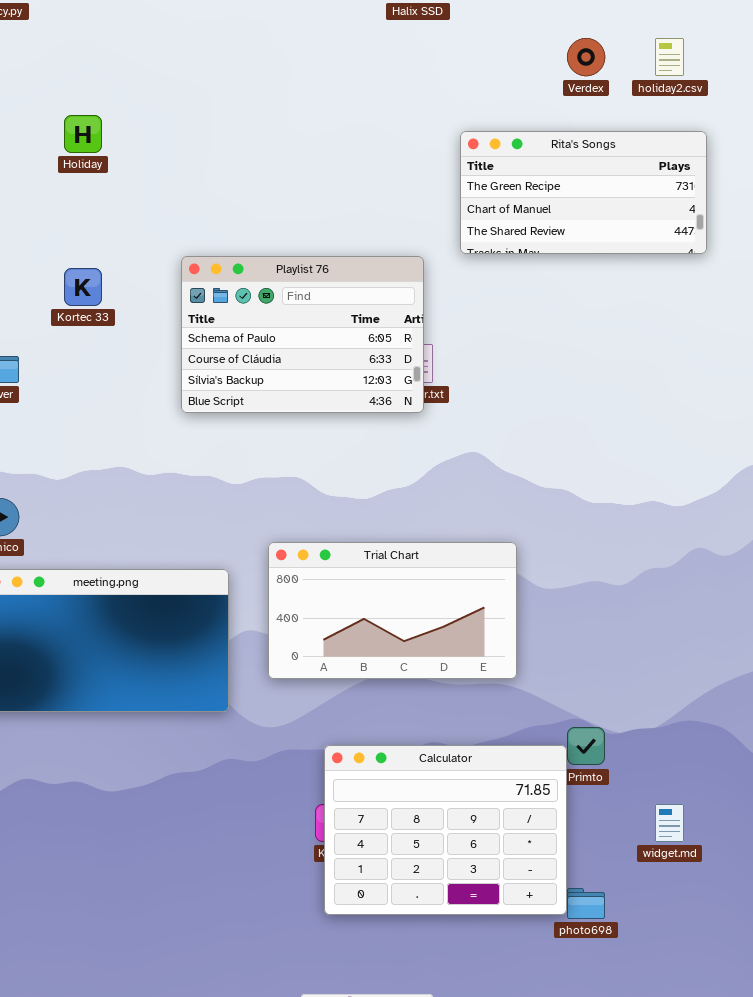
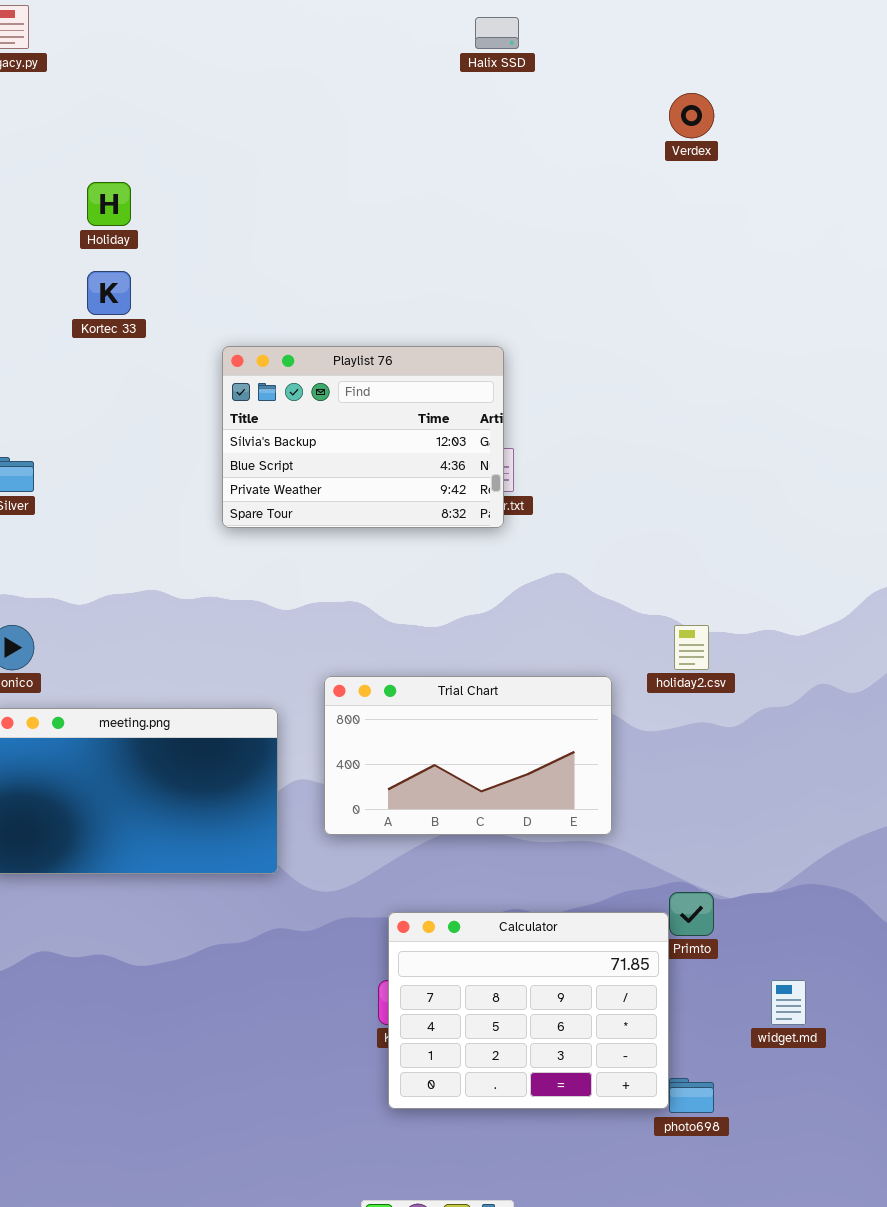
holiday2.csv: [655,38,684,76] -> [674,625,709,670], moved
Rita's Songs: [460,131,707,254] -> none, closed
Playlist 76: [181,256,424,413] -> [222,346,504,528], scrolled down 2 rows
Kortec 33: [64,268,102,306] -> [87,271,131,315], moved

